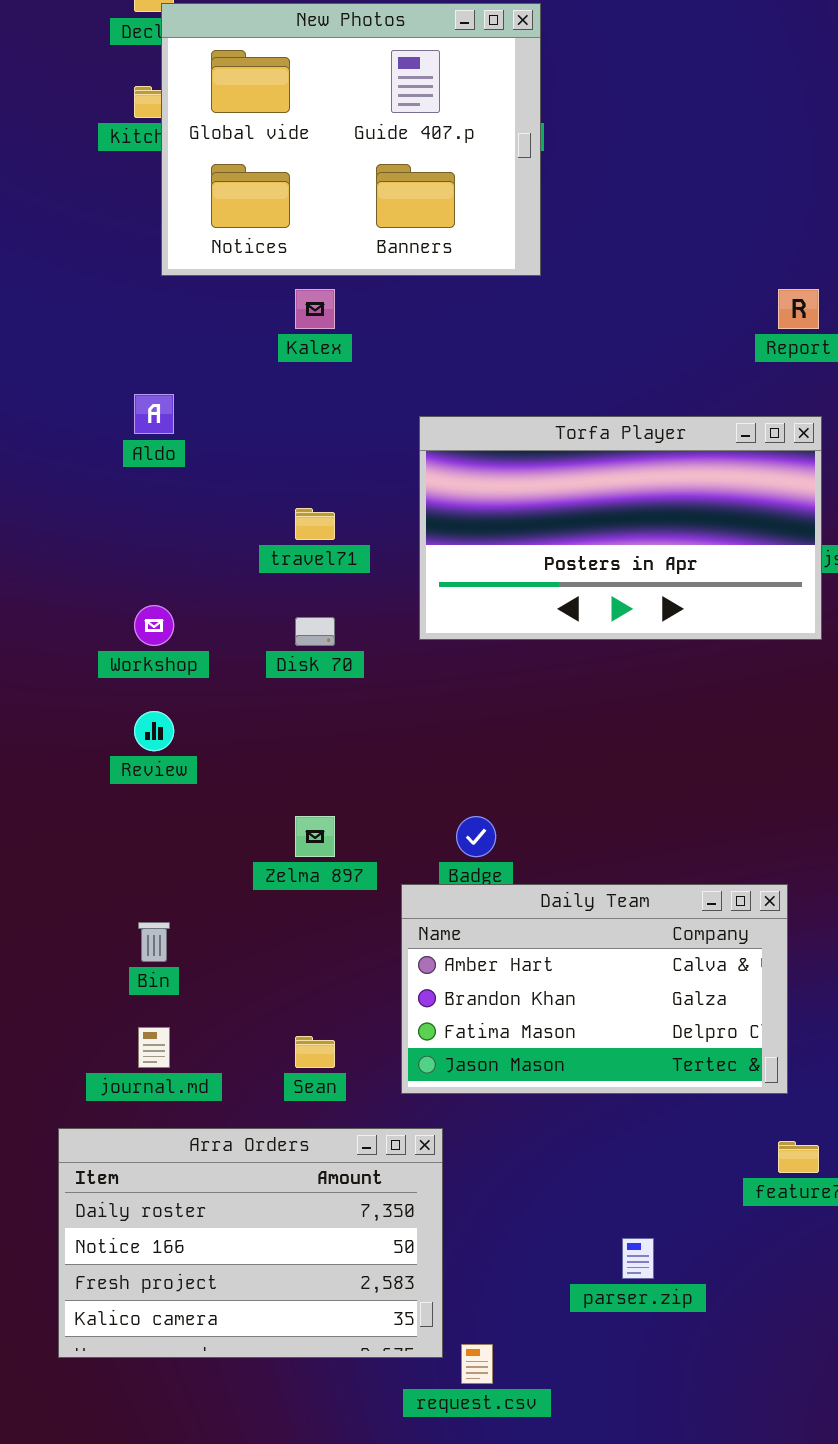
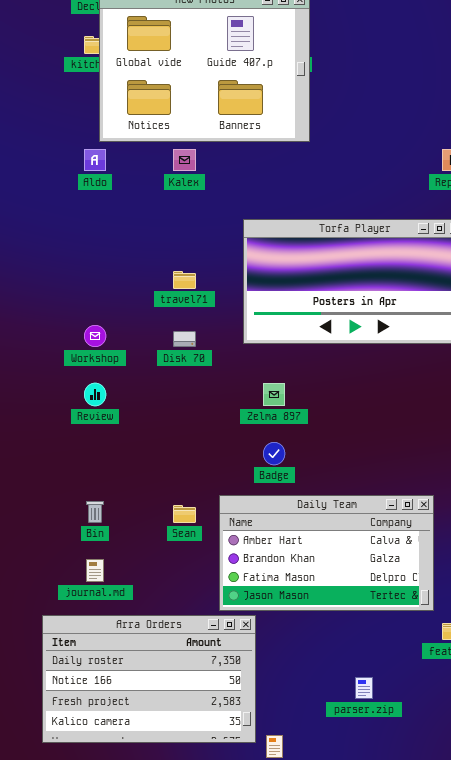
Aldo: [134,394,174,434] -> [84,149,106,171], moved
Zelma 897: [295,816,335,857] -> [263,383,285,406], moved
Daily Team: [401,884,788,1094] -> [219,495,434,611], moved
Sean: [295,1036,335,1068] -> [173,505,196,523], moved

